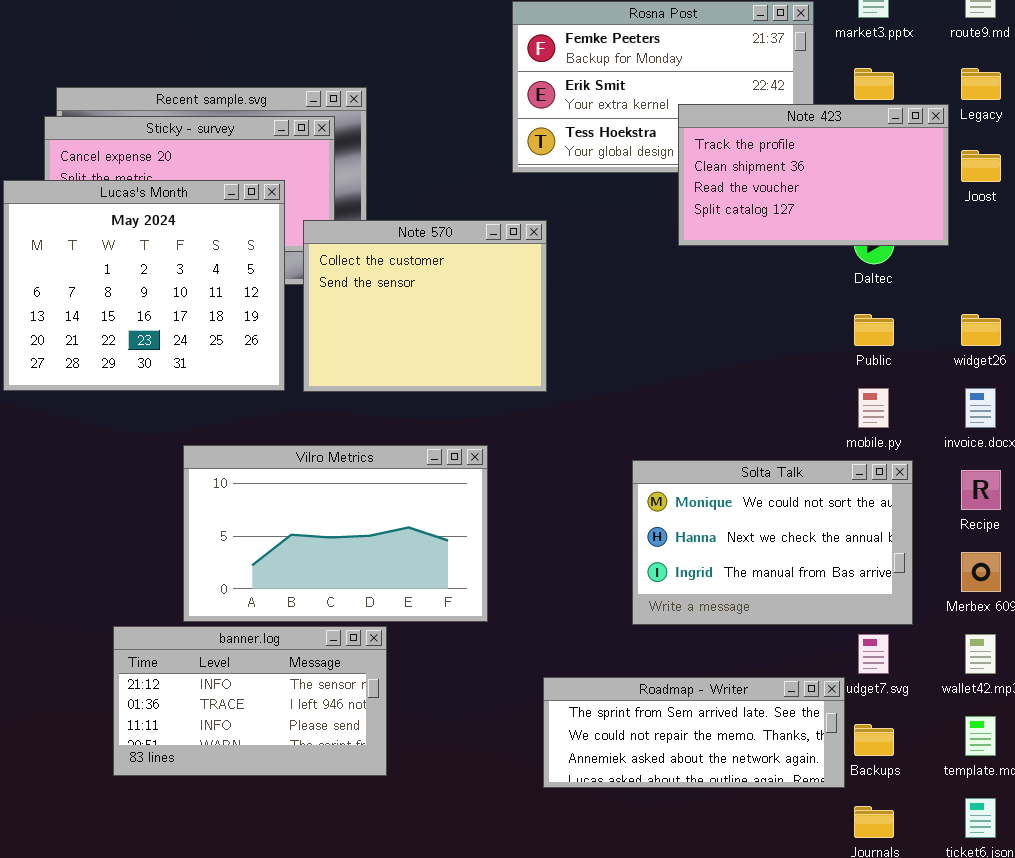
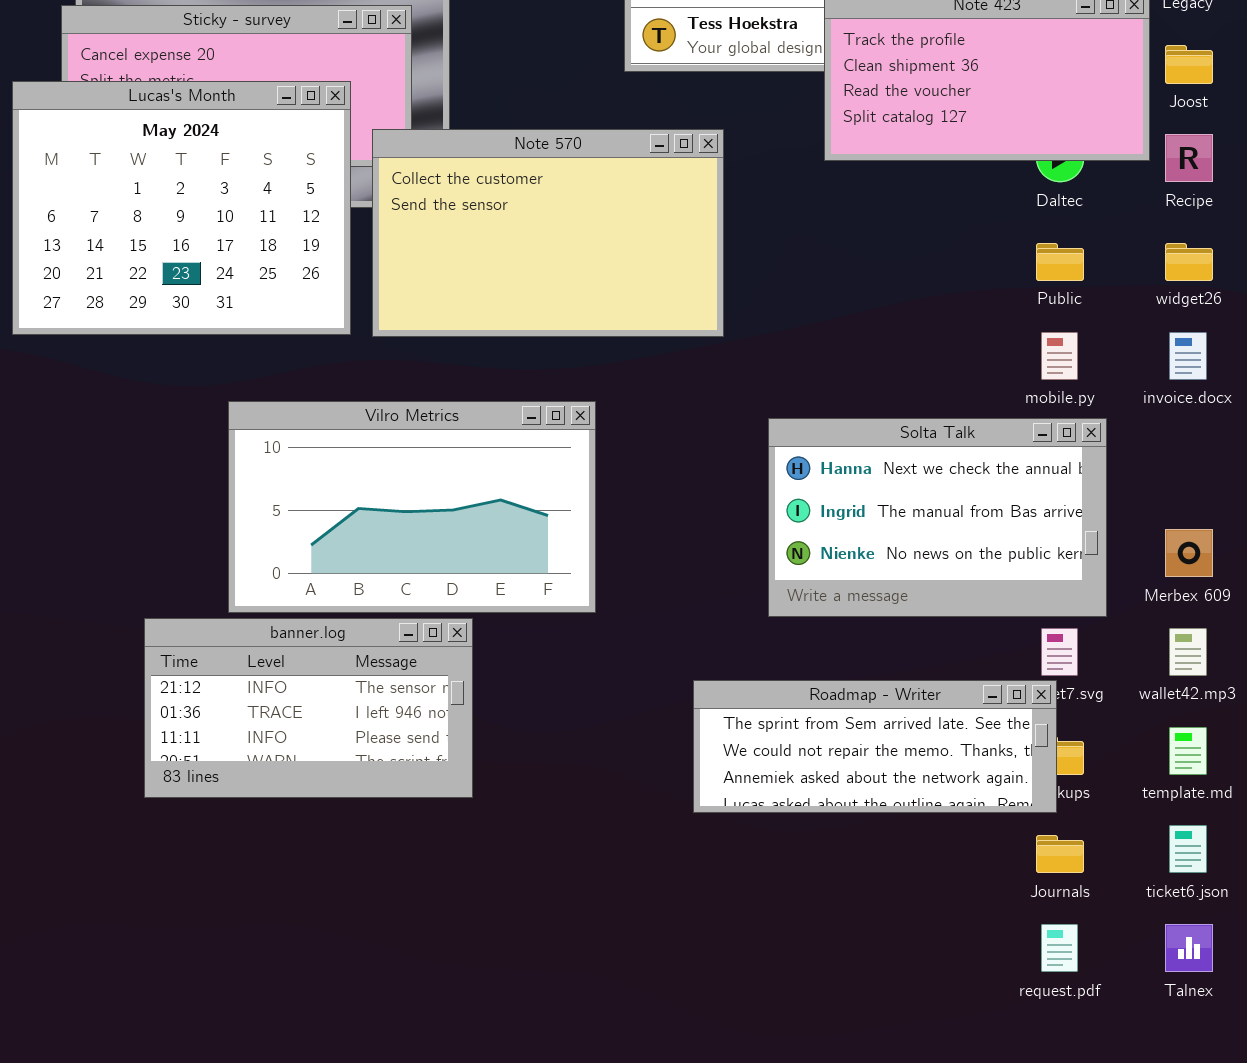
Note 570: [303,220,547,392] -> [372,129,724,337], resized
Solta Talk: [632,460,913,625] -> [768,418,1107,617], scrolled down 1 row
Recipe: [961,470,1001,510] -> [1165,134,1213,182], moved
Roadmap - Writer: [543,677,845,788] -> [693,680,1057,813], moved

